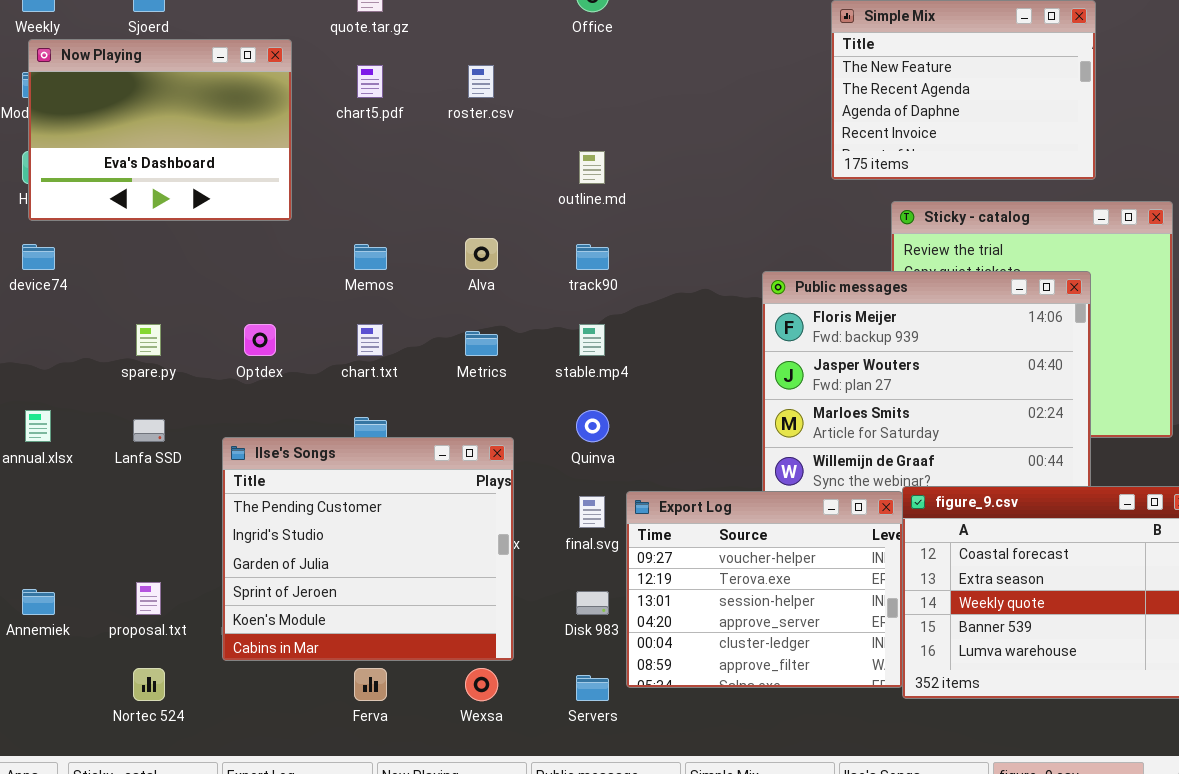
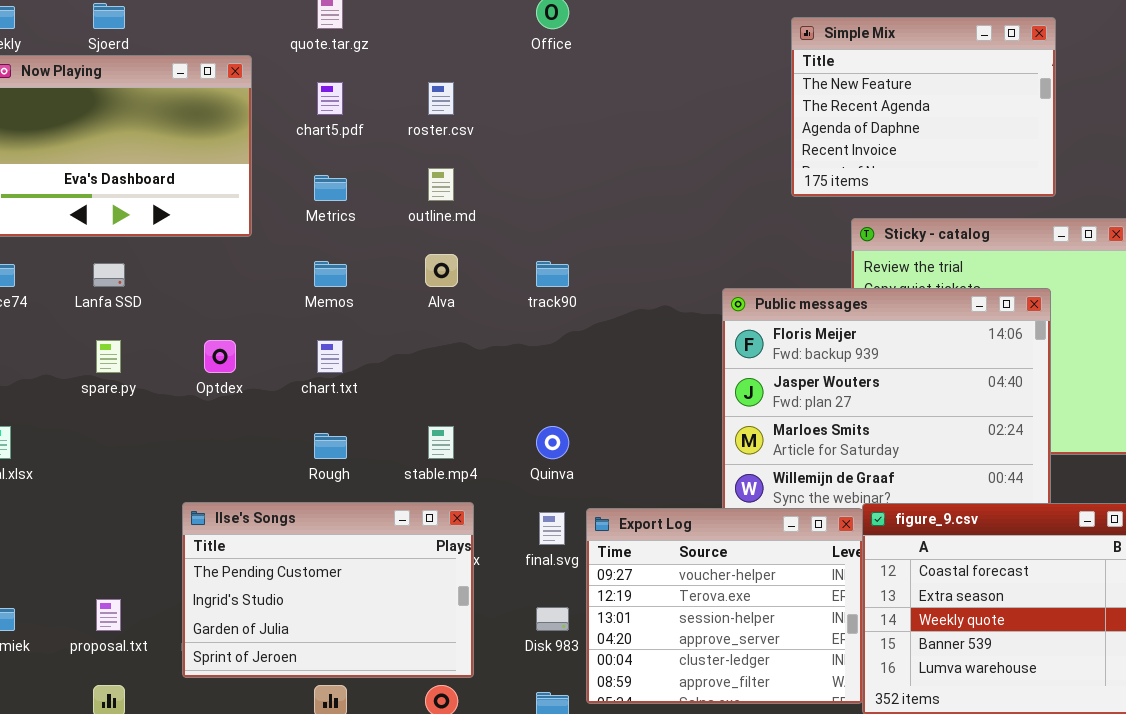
outline.md: [579,151,605,184] -> [428,168,454,201], moved
stable.mp4: [579,324,605,356] -> [428,426,454,459], moved
Metrics: [465,331,498,356] -> [314,175,347,201], moved
Lanfa SSD: [133,419,165,442] -> [93,263,125,287], moved
Ilse's Songs: [222,437,514,661] -> [182,502,474,678], resized

